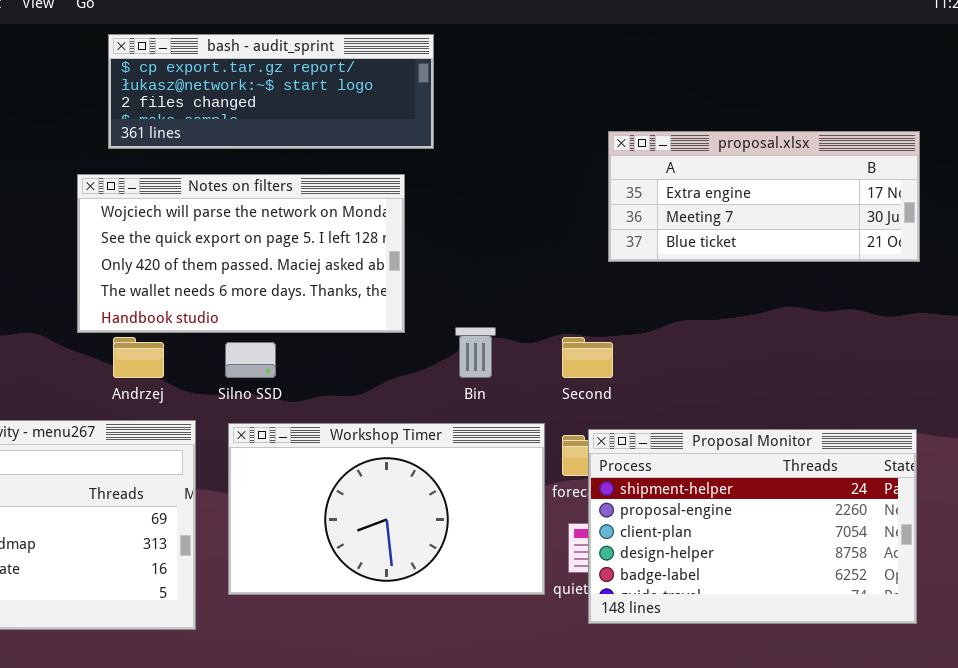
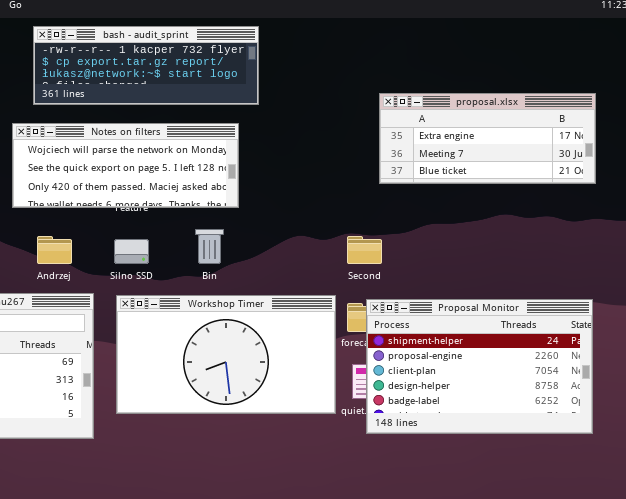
bash - audit_sprint: [108,34,434,149] -> [33,26,259,105], scrolled up 1 row
Notes on filters: [77,174,405,333] -> [12,123,239,208], resized
Bin: [455,327,496,378] -> [195,229,224,264], moved

